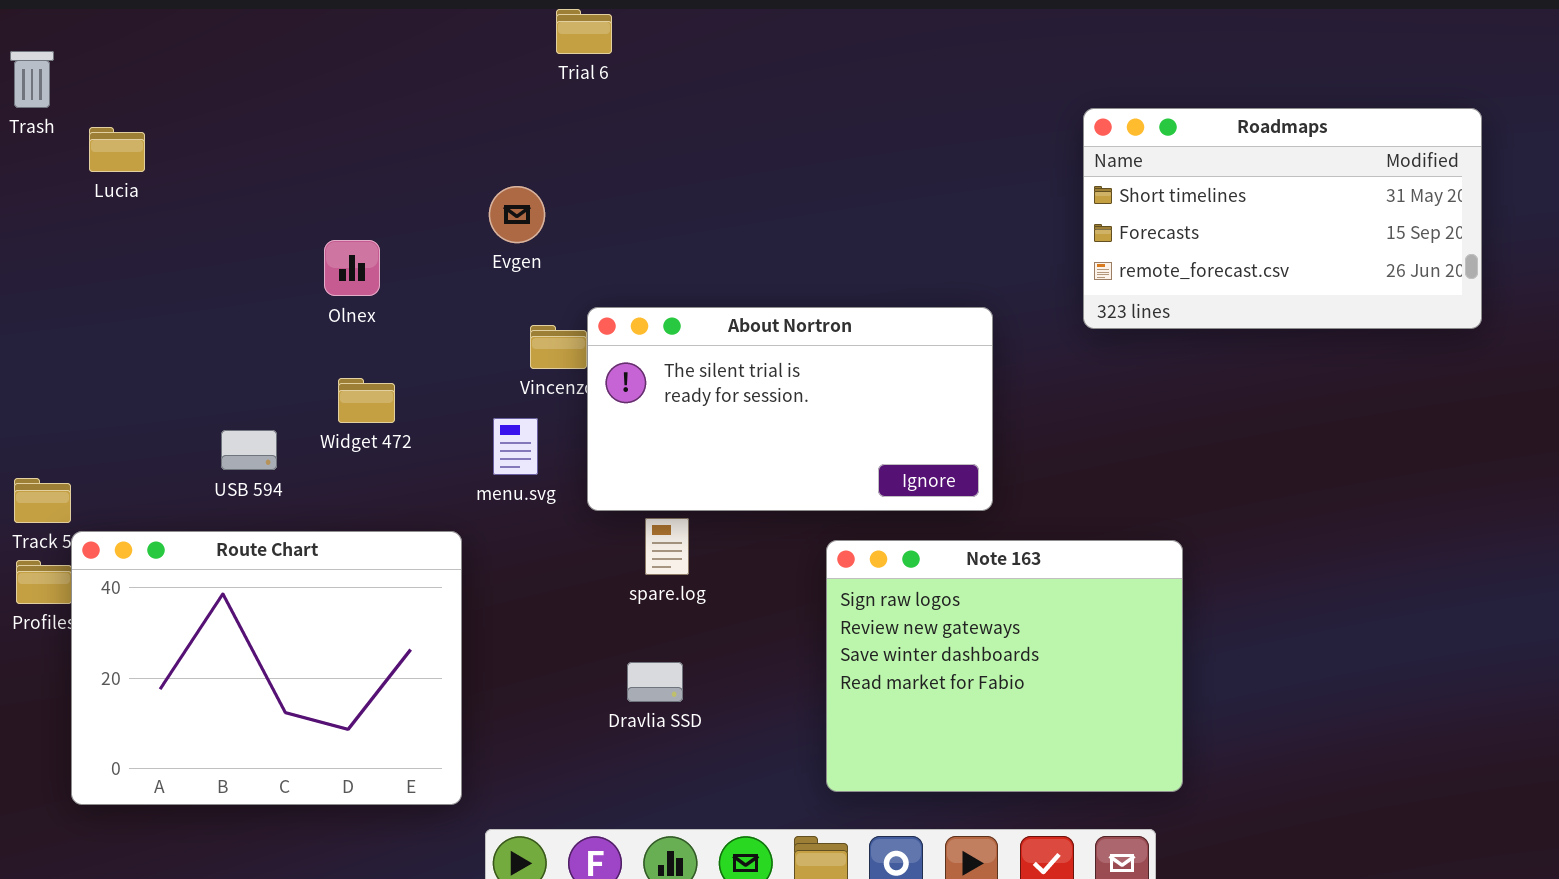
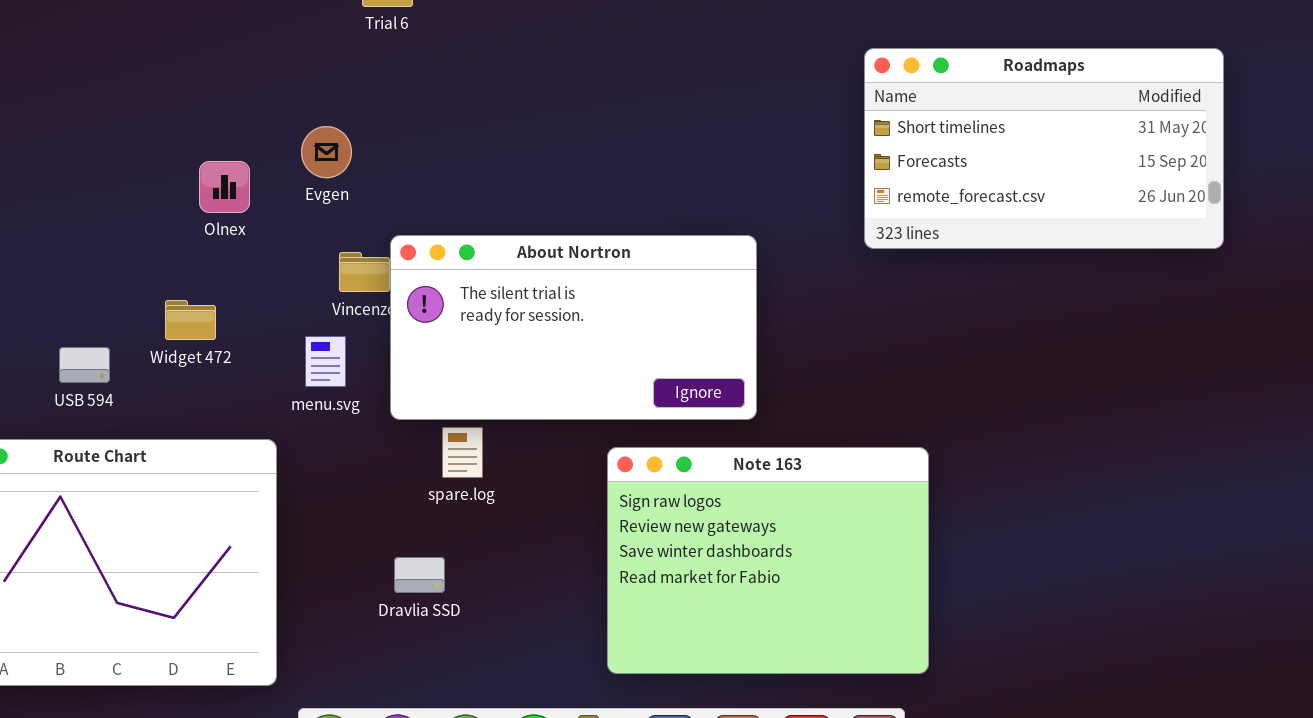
Roadmaps: [1083,108,1482,329] -> [864,48,1224,249], moved
Olnex: [324,240,380,296] -> [199,161,250,213], moved
Dravlia SSD: [627,662,683,702] -> [394,557,445,593], moved

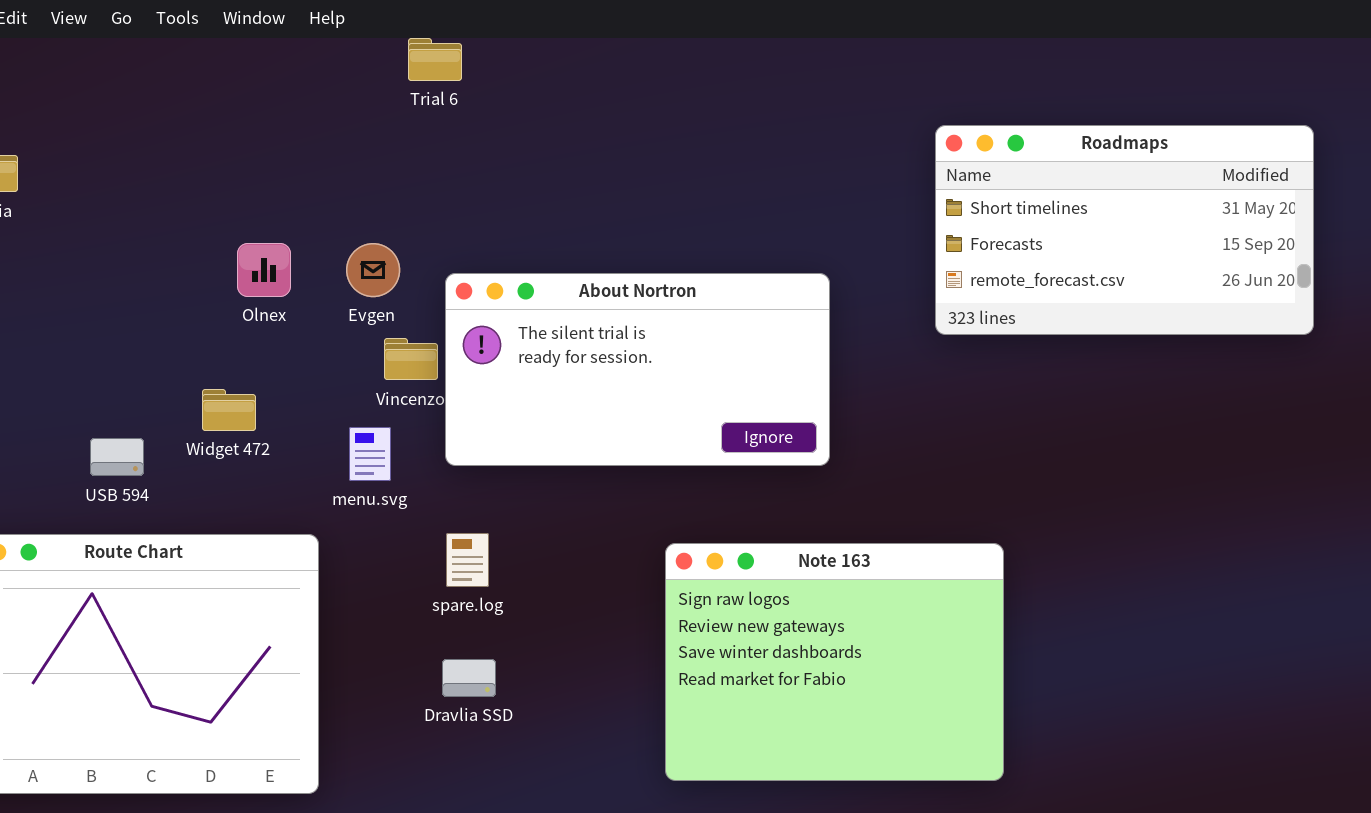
Evgen: [301,126,352,178] -> [346,243,400,297], moved
About Nortron: [390,235,757,420] -> [445,273,830,466], moved
spare.log: [442,427,483,478] -> [446,533,489,587], moved

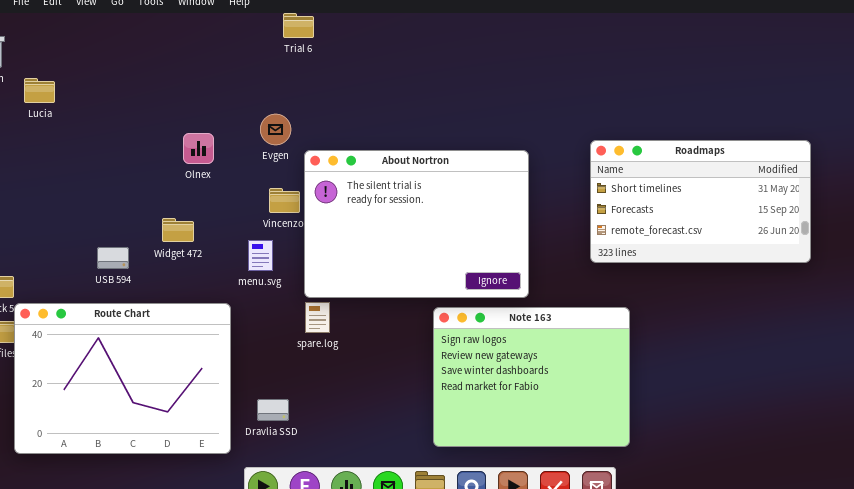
Roadmaps: [935,125,1314,335] -> [590,140,811,263], moved
Evgen: [346,243,400,297] -> [260,114,291,145], moved
About Nortron: [445,273,830,466] -> [304,150,529,298], resized
Dravlia SSD: [442,659,496,697] -> [257,399,289,421], moved

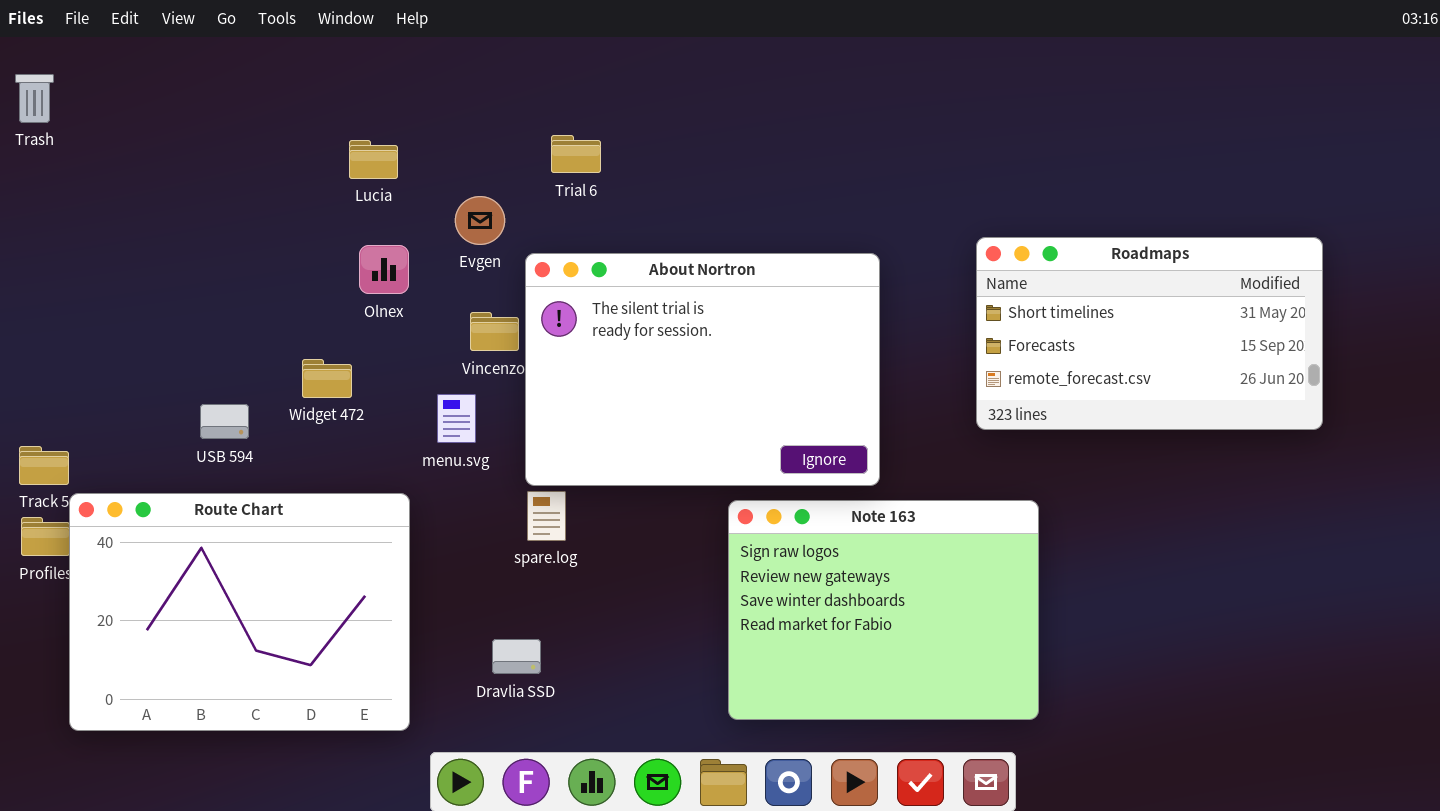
Trial 6: [283,13,314,38] -> [551,135,601,173], moved
Lucia: [24,78,55,103] -> [349,140,398,179], moved
Olnex: [183,133,214,164] -> [359,245,409,294], moved
Dravlia SSD: [257,399,289,421] -> [492,639,541,674], moved

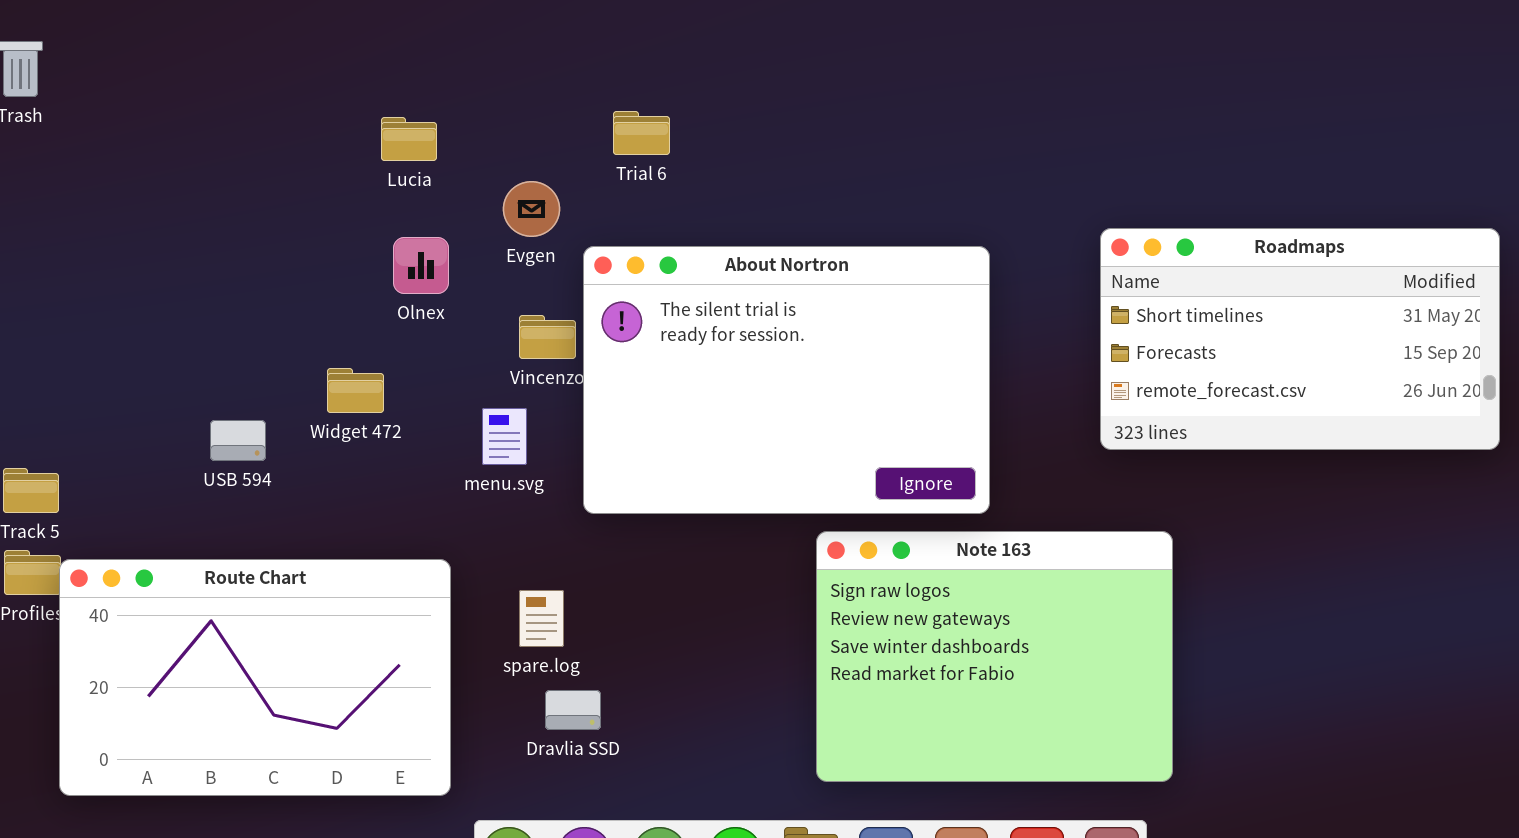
spare.log: [527,491,566,541] -> [519,590,564,647], moved
Route Chart: [69,493,410,731] -> [59,559,451,796], resized

